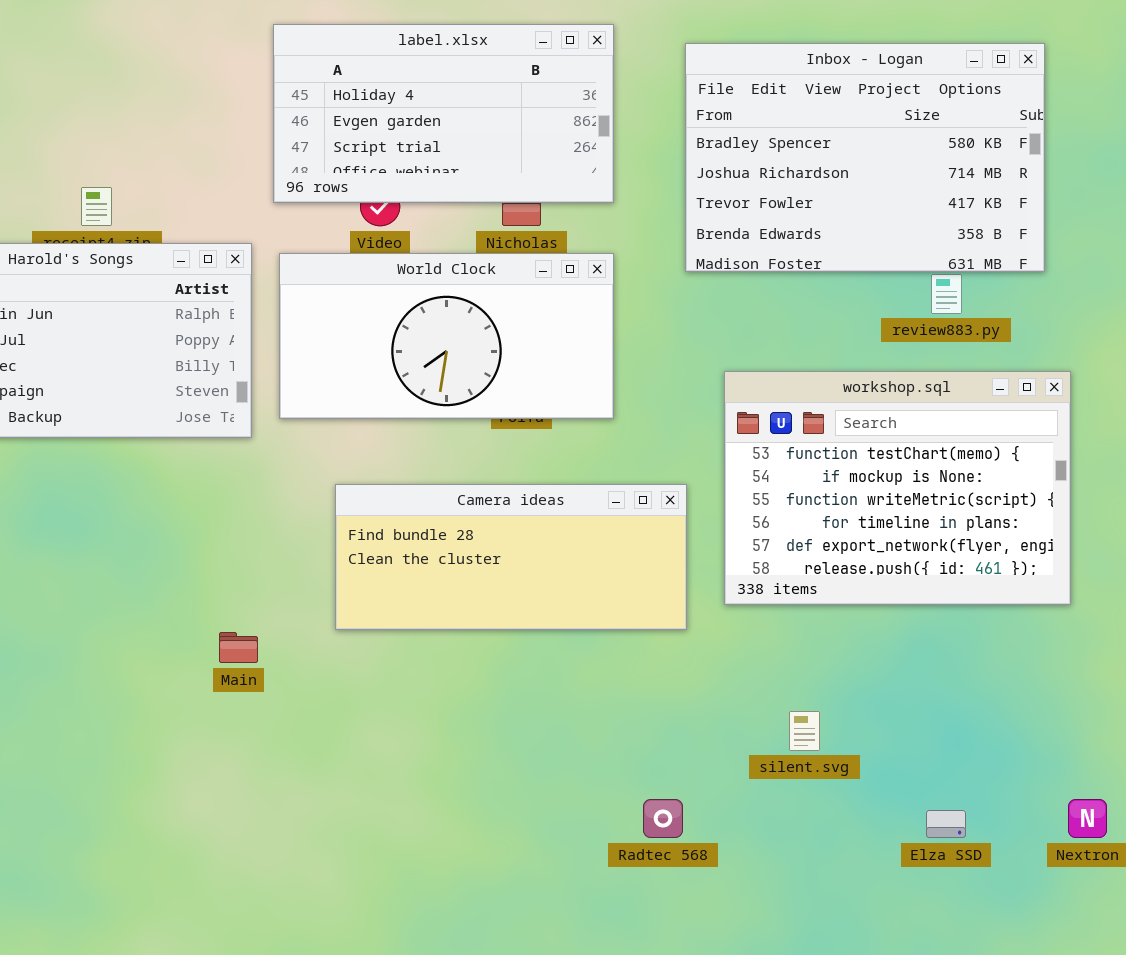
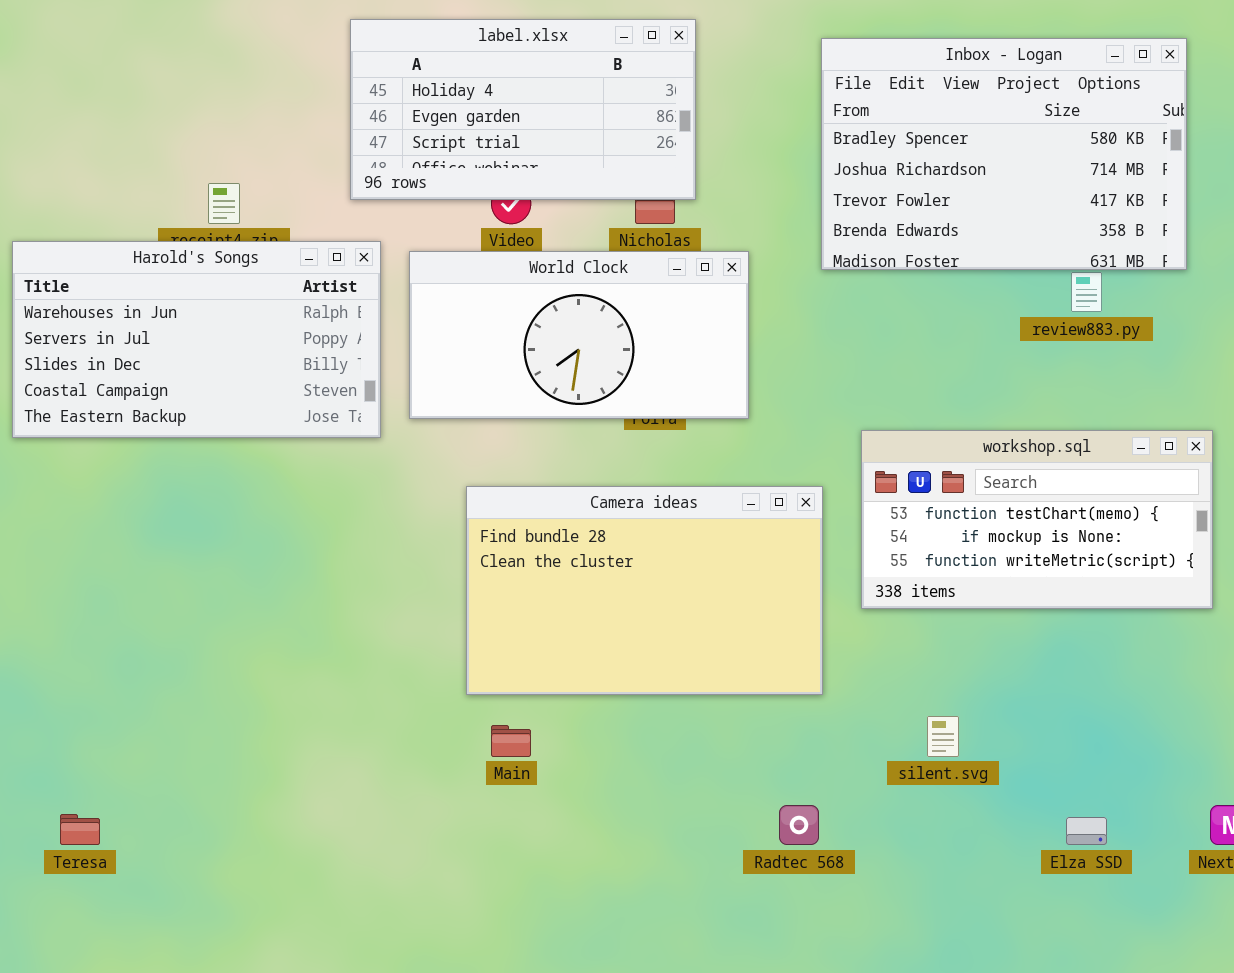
label.xlsx: [273,24,614,203] -> [350,19,696,200], moved
workshop.sql: [724,371,1071,605] -> [861,430,1213,609], resized
Camera ideas: [335,484,687,630] -> [466,486,823,695], resized
Main: [219,632,258,663] -> [491,725,531,757], moved

